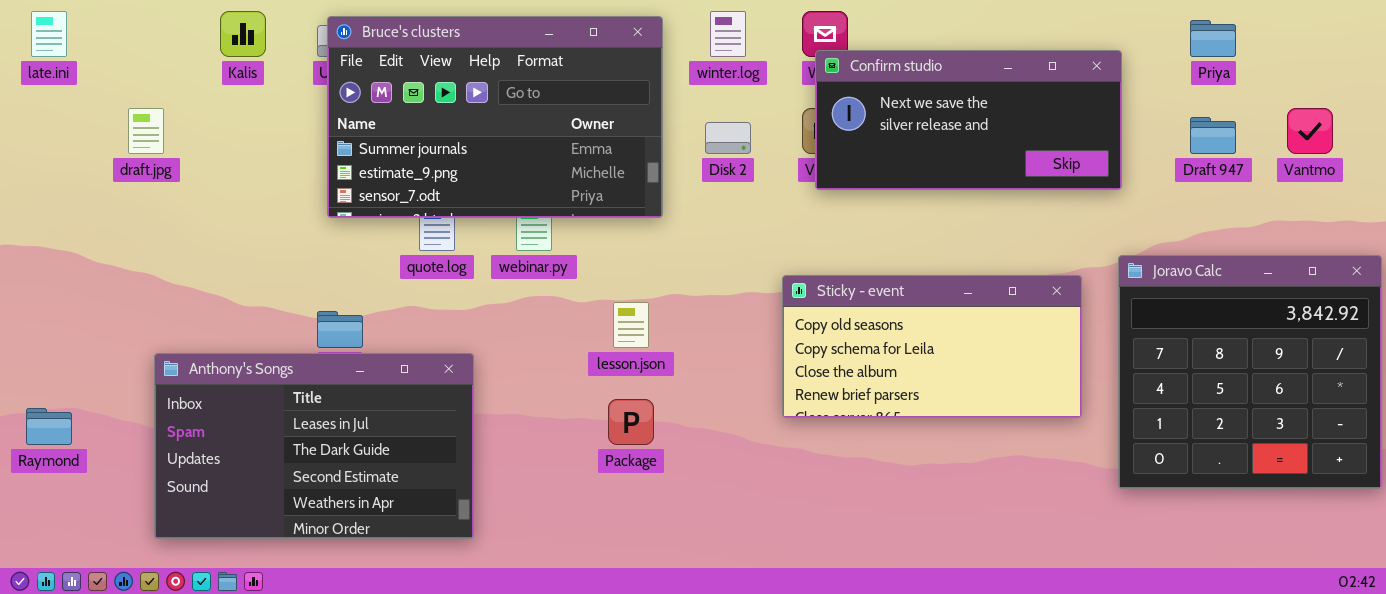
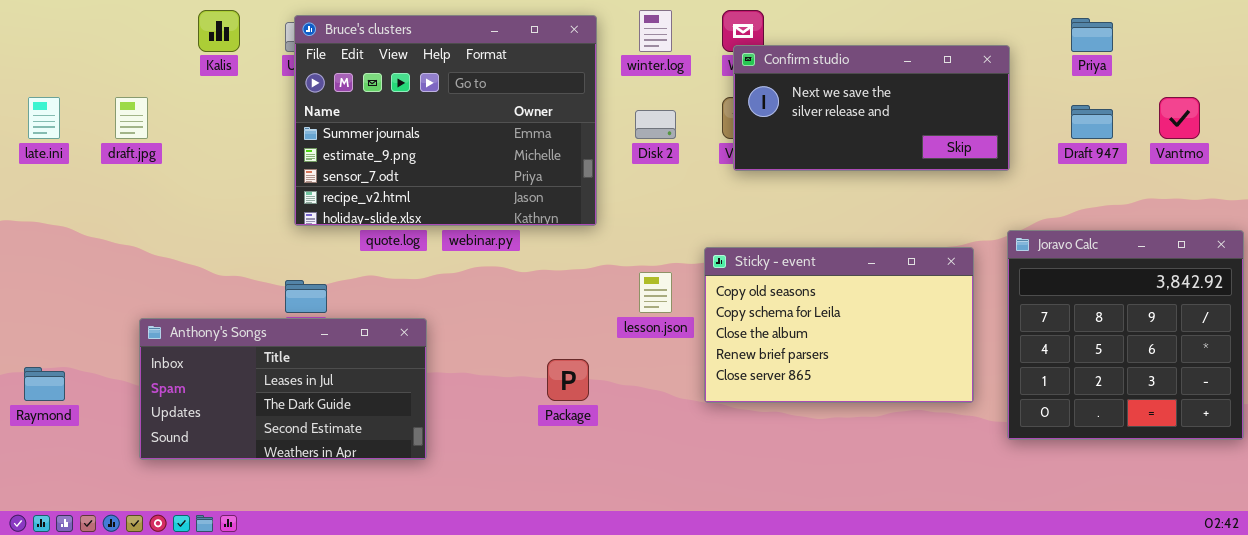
late.ini: [31,11,67,57] -> [28,97,60,139], moved
Bruce's clusters: [327,16,663,218] -> [294,15,597,226], resized
Sticky - event: [782,275,1082,418] -> [704,247,974,403], resized
lesson.json: [613,302,649,348] -> [639,272,672,313], moved
Anthony's Songs: [154,353,474,539] -> [139,318,427,460], resized

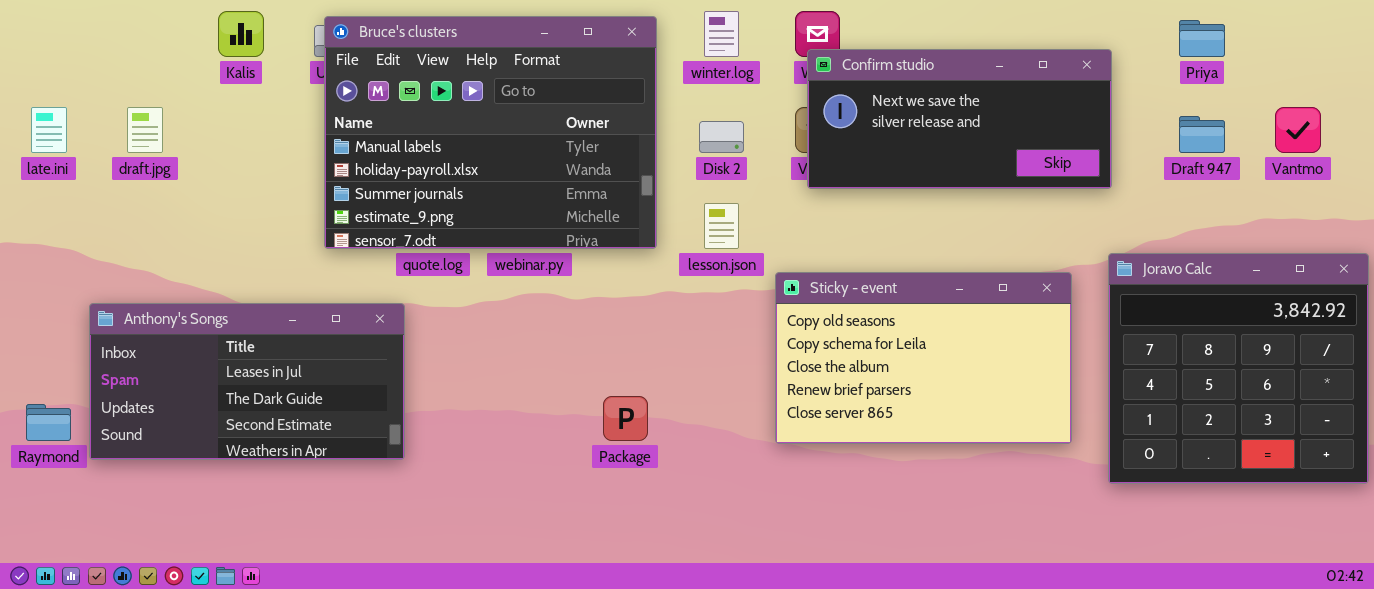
Bruce's clusters: [294,15,597,226] -> [324,16,657,249], scrolled up 2 rows
lesson.json: [639,272,672,313] -> [704,203,739,249], moved
Anthony's Songs: [139,318,427,460] -> [89,303,405,460], moved

